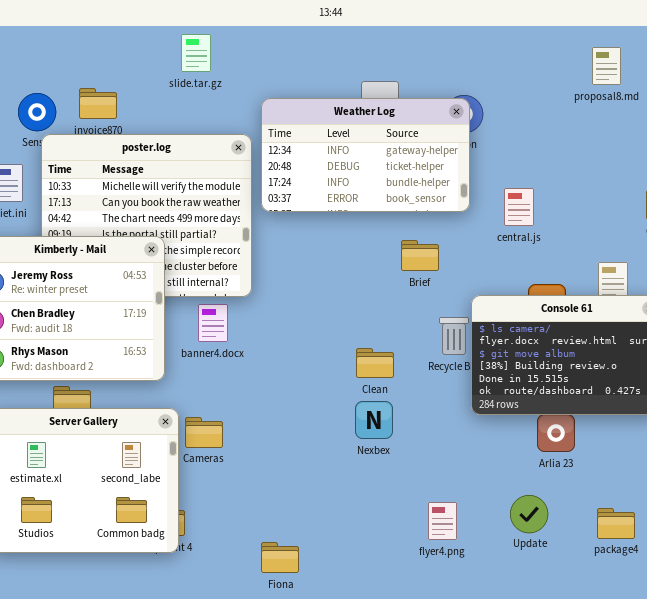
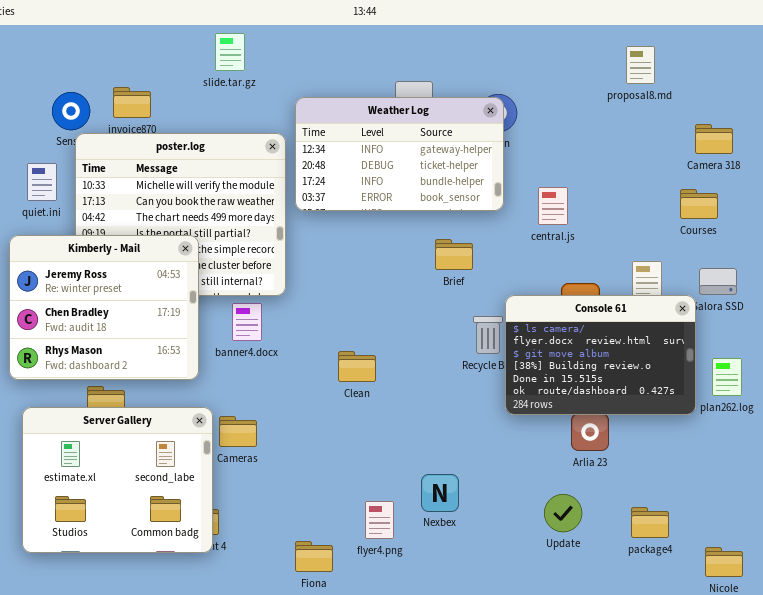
Clean: [356,348,394,378] -> [338,351,376,382], moved
Nexbex: [355,401,393,439] -> [421,474,459,512], moved
flyer4.png: [428,502,457,540] -> [365,501,394,539], moved

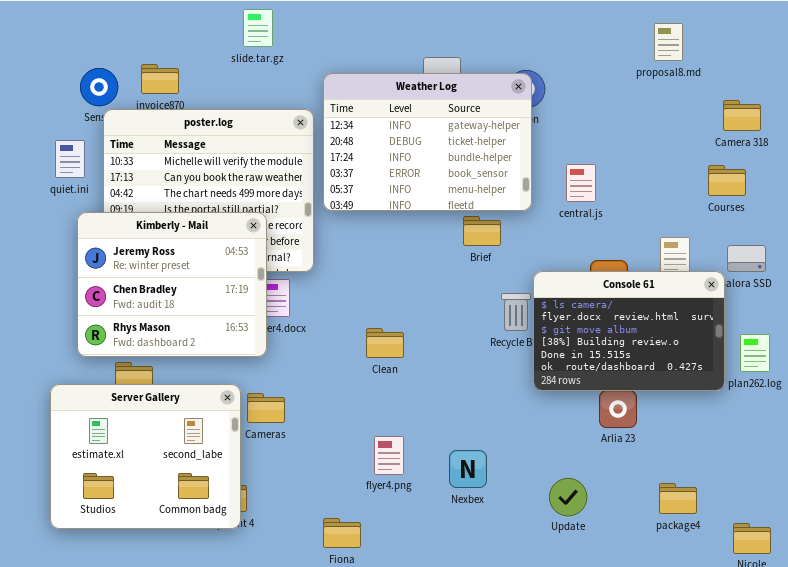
Weather Log: [295,97,504,211] -> [323,73,532,211], resized
Kimberly - Mail: [9,235,199,380] -> [77,212,267,357], moved
Update: [544,494,582,532] -> [549,478,587,516], moved
flyer4.png: [365,501,394,539] -> [374,436,404,475], moved

